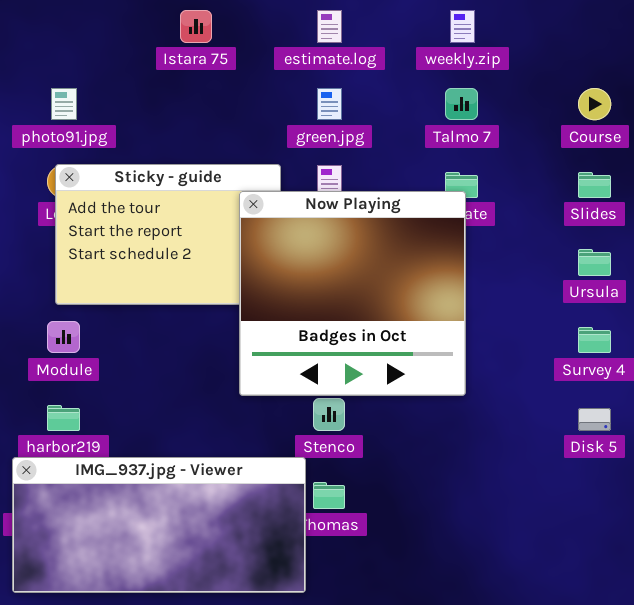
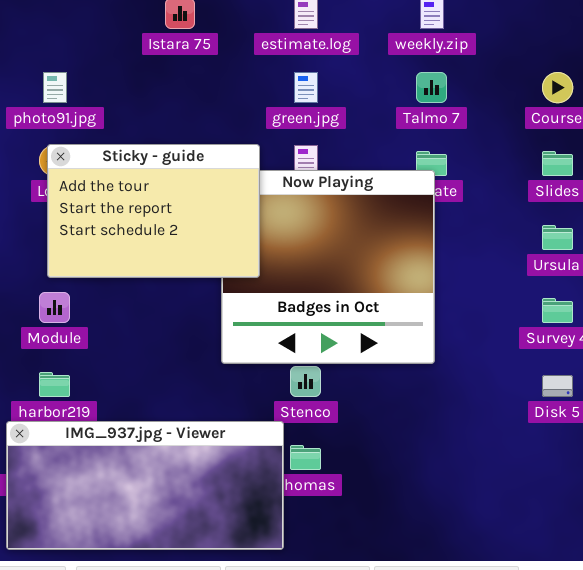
Sticky - guide: [55,164,281,305] -> [47,144,260,278], raised

